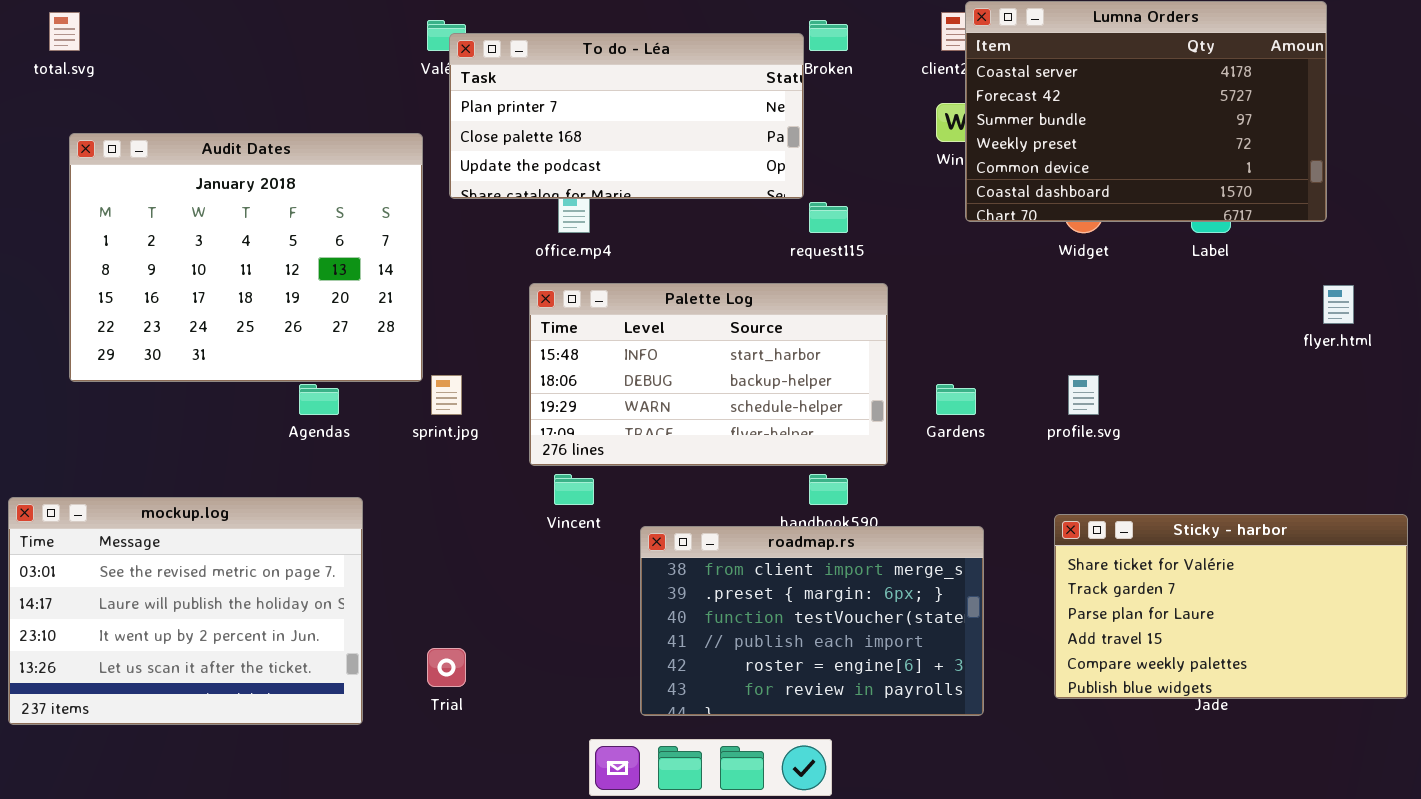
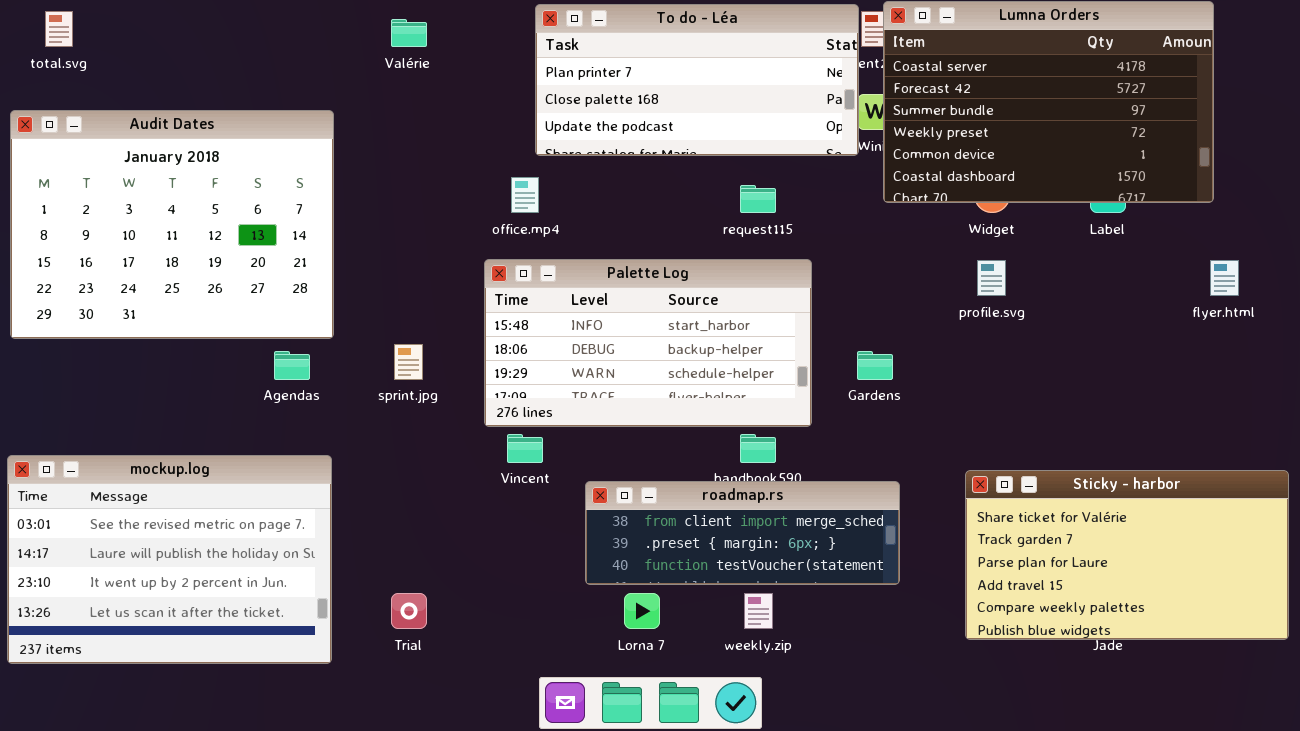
To do - Léa: [449,33,804,199] -> [535,4,859,156], moved
Audit Dates: [69,133,423,382] -> [10,110,334,339], moved
profile.svg: [1068,375,1099,415] -> [977,260,1006,296], moved
roadmap.rs: [640,526,984,716] -> [585,481,900,585], resized

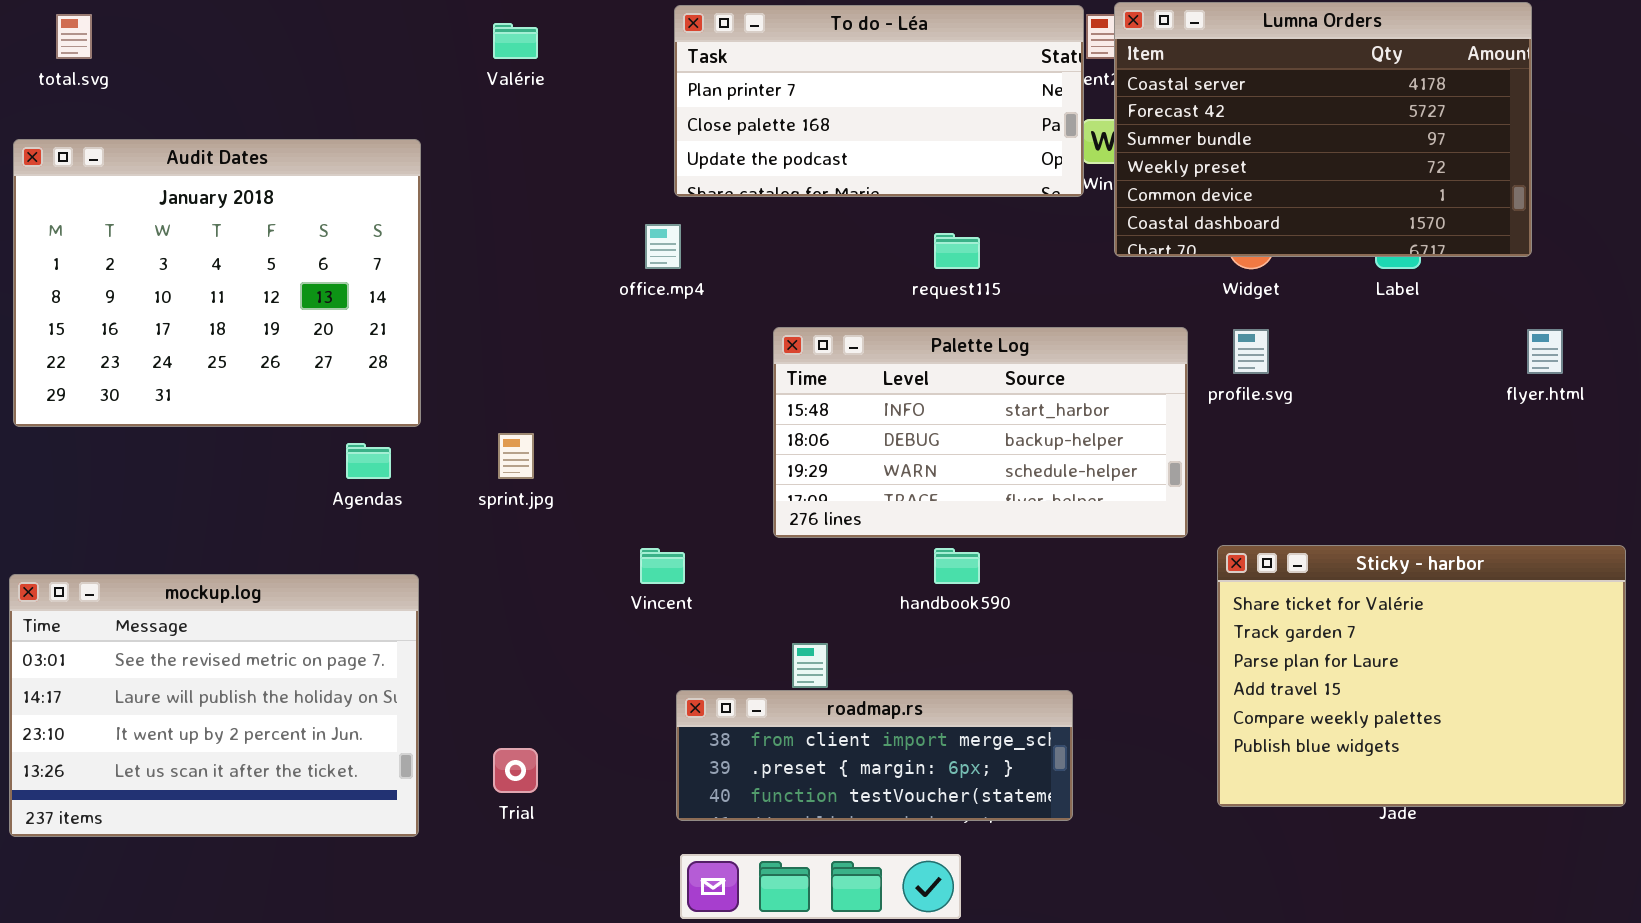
Palette Log: [484,259,812,427] -> [773,327,1188,538], moved
Sticky - harbor: [965,470,1289,640] -> [1217,545,1626,807], resized
roadmap.rs: [585,481,900,585] -> [676,690,1073,821], moved

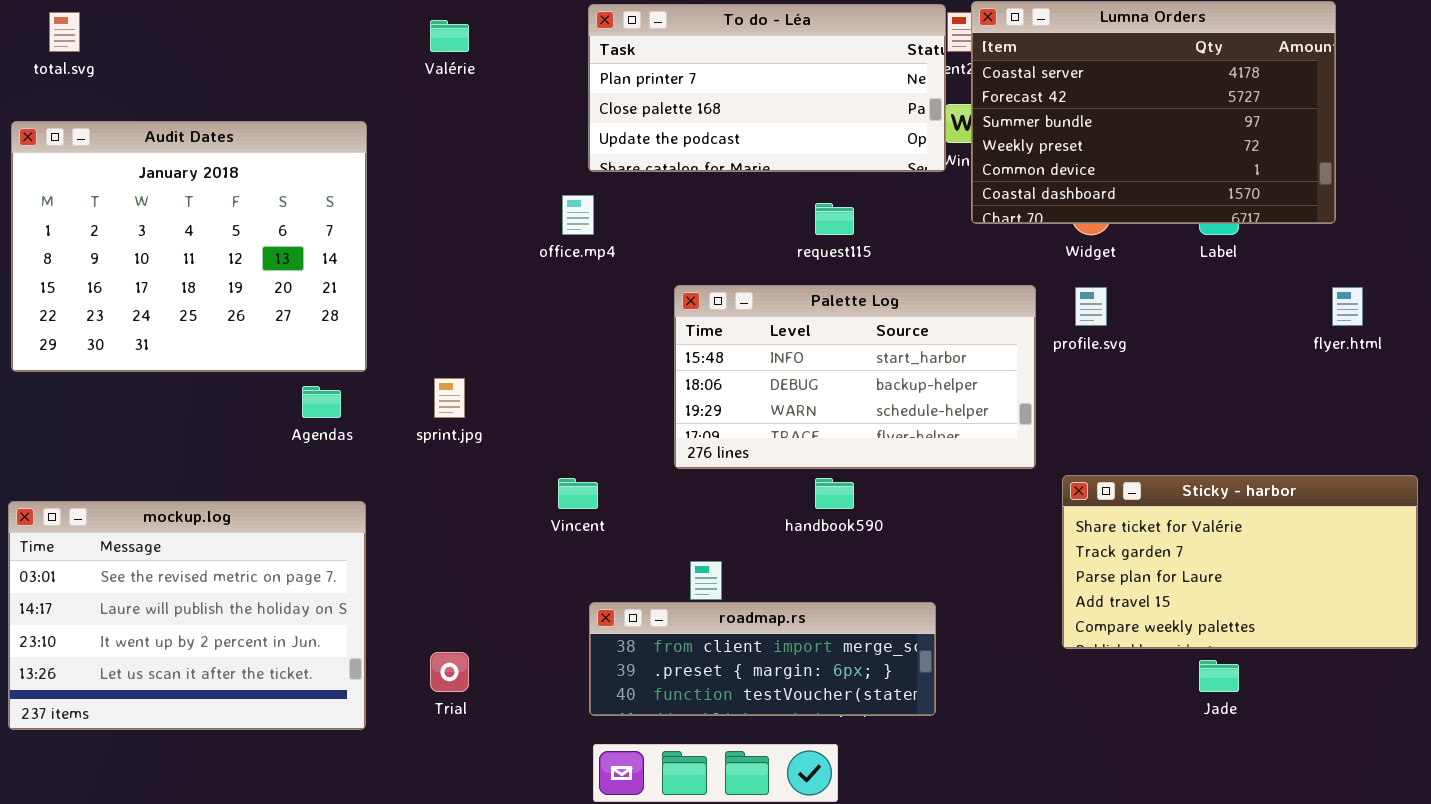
Sticky - harbor: [1217,545,1626,807] -> [1062,475,1418,649], resized

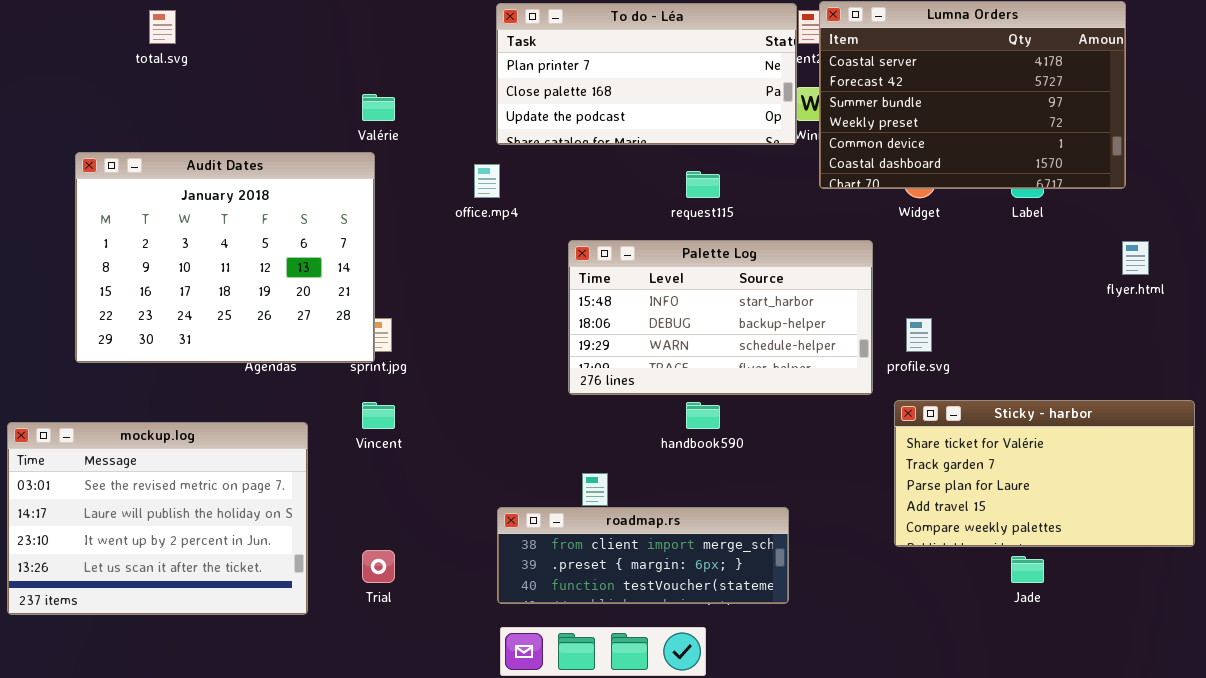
total.svg: [49,12,80,52] -> [149,10,176,44], moved
Valérie: [430,20,469,52] -> [362,94,395,121], moved
Audit Dates: [11,121,367,372] -> [75,152,375,363], moved
profile.svg: [1075,287,1107,326] -> [906,318,932,352], moved
Vincent: [558,478,598,509] -> [362,402,395,429], moved

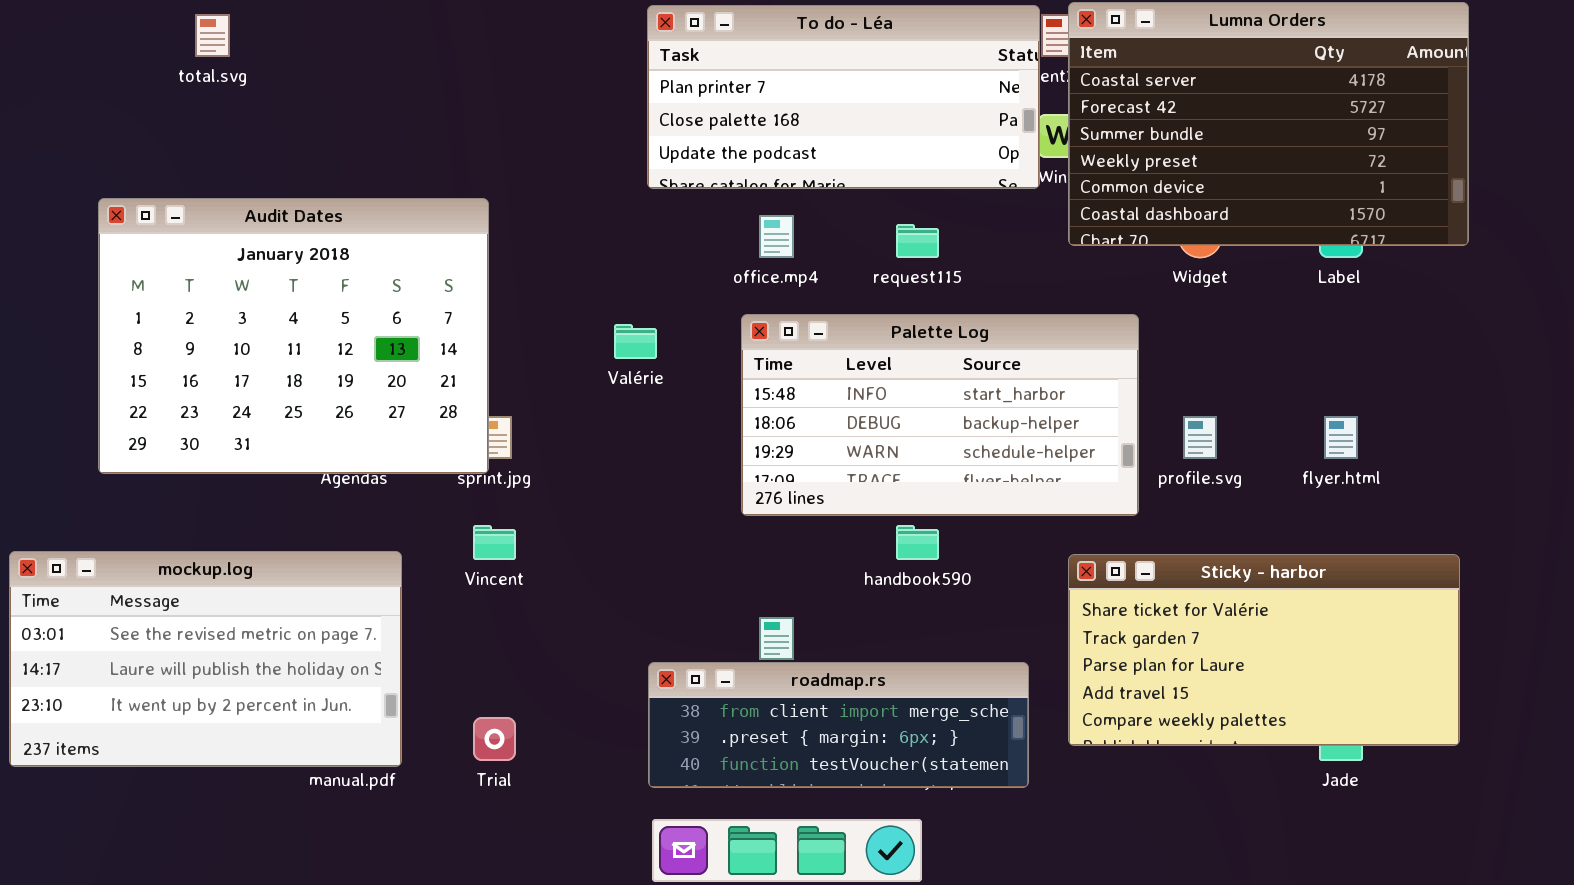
Valérie: [362,94,395,121] -> [614,324,657,359], moved
office.mp4: [474,164,500,198] -> [759,215,794,258], moved
flyer.html: [1122,241,1149,275] -> [1324,416,1358,459], moved
Sticky - harbor: [894,400,1195,547] -> [1068,554,1460,746], moved
mockup.log: [7,422,308,615] -> [9,551,402,767], resized

